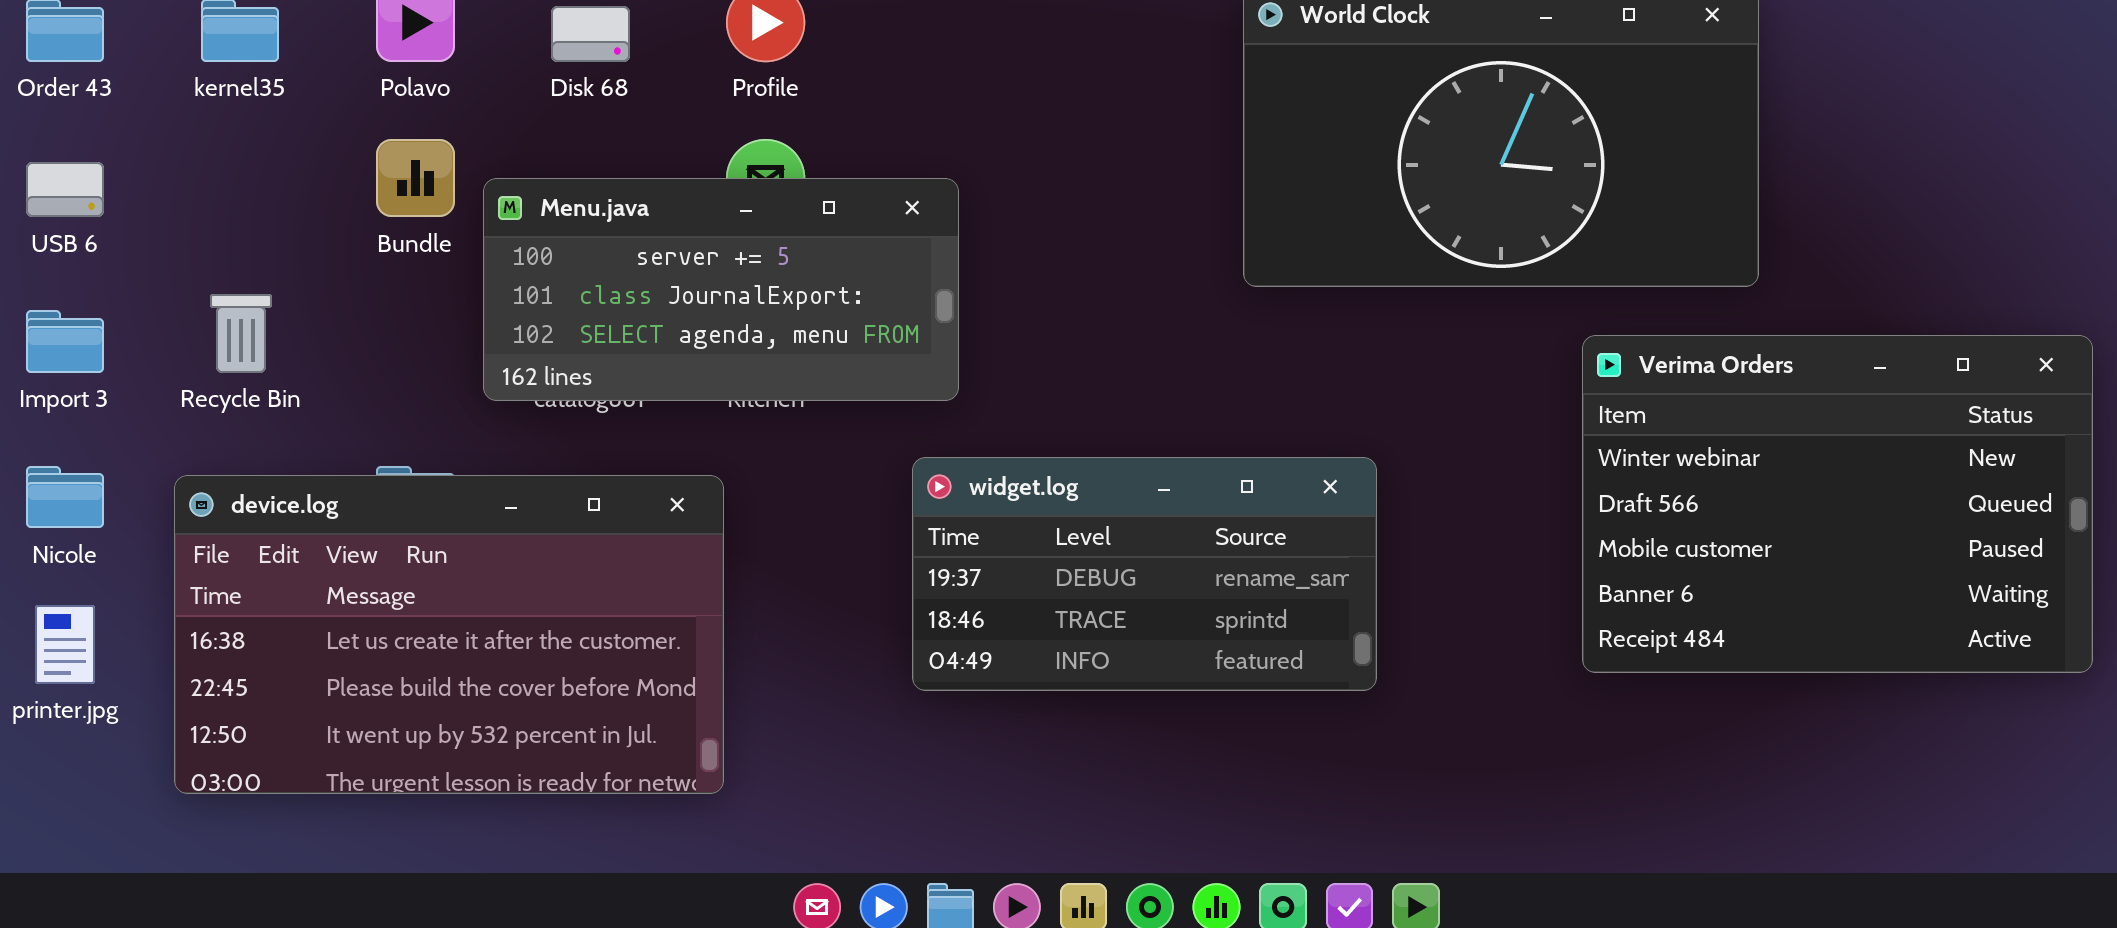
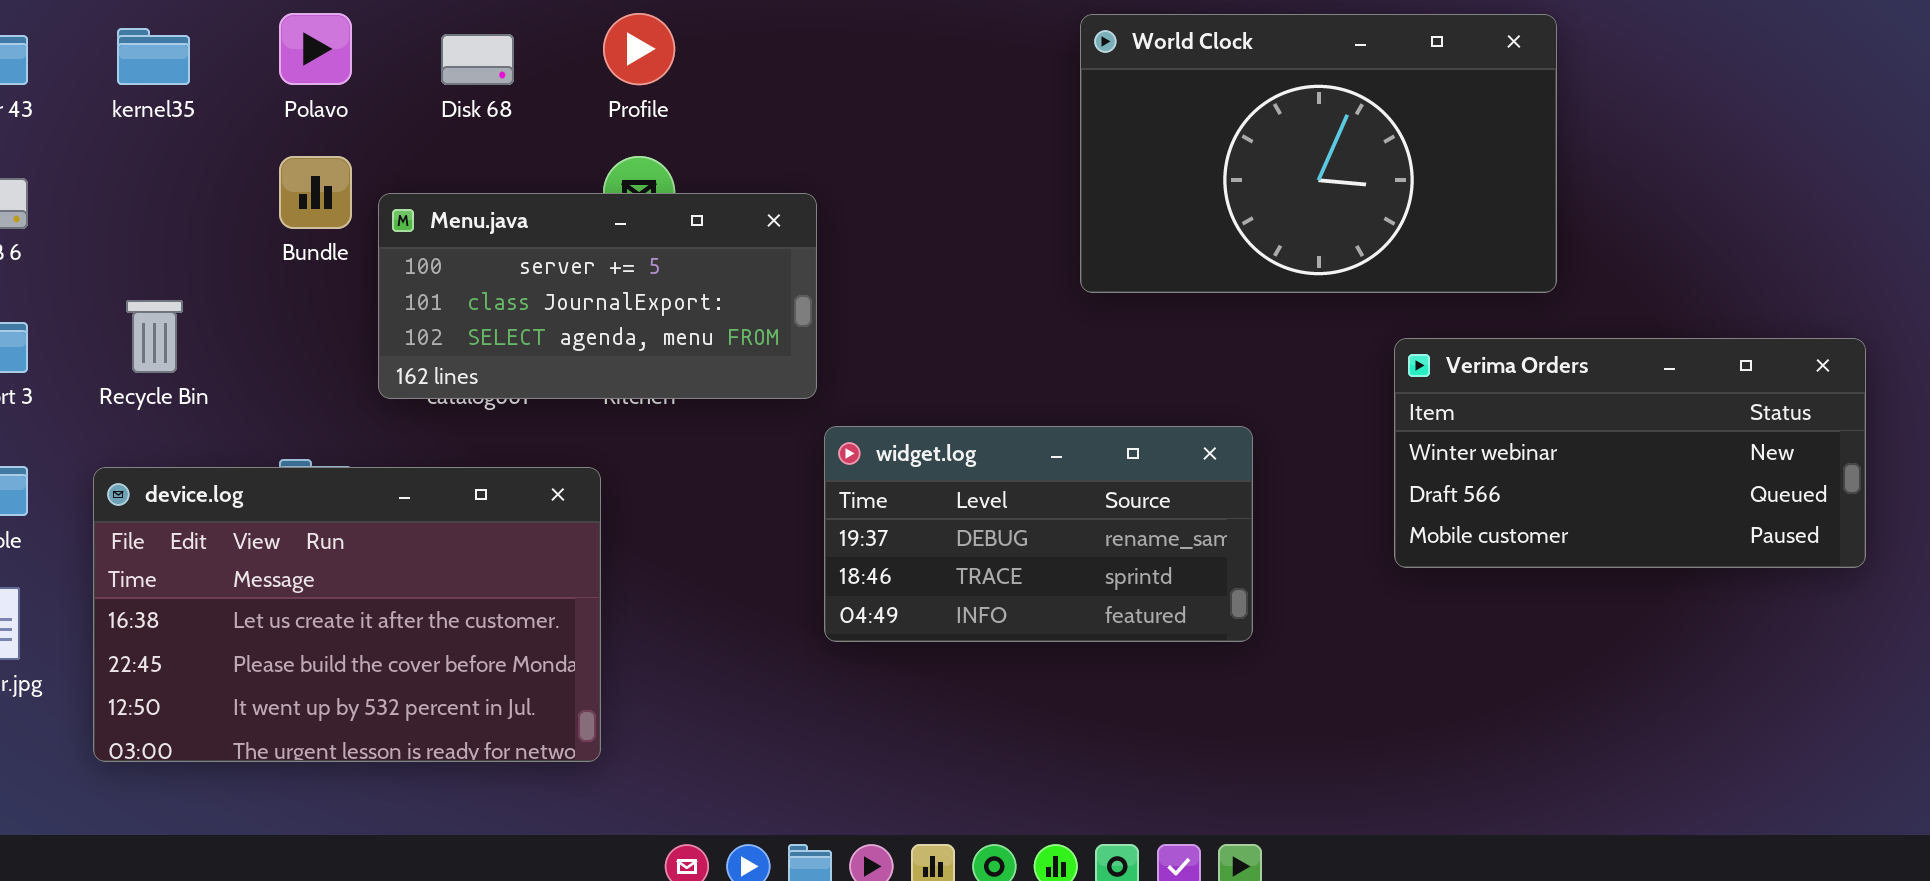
Verima Orders: [1582,335,2093,673] -> [1394,338,1866,568], resized
widget.log: [912,457,1377,691] -> [824,426,1253,642], moved

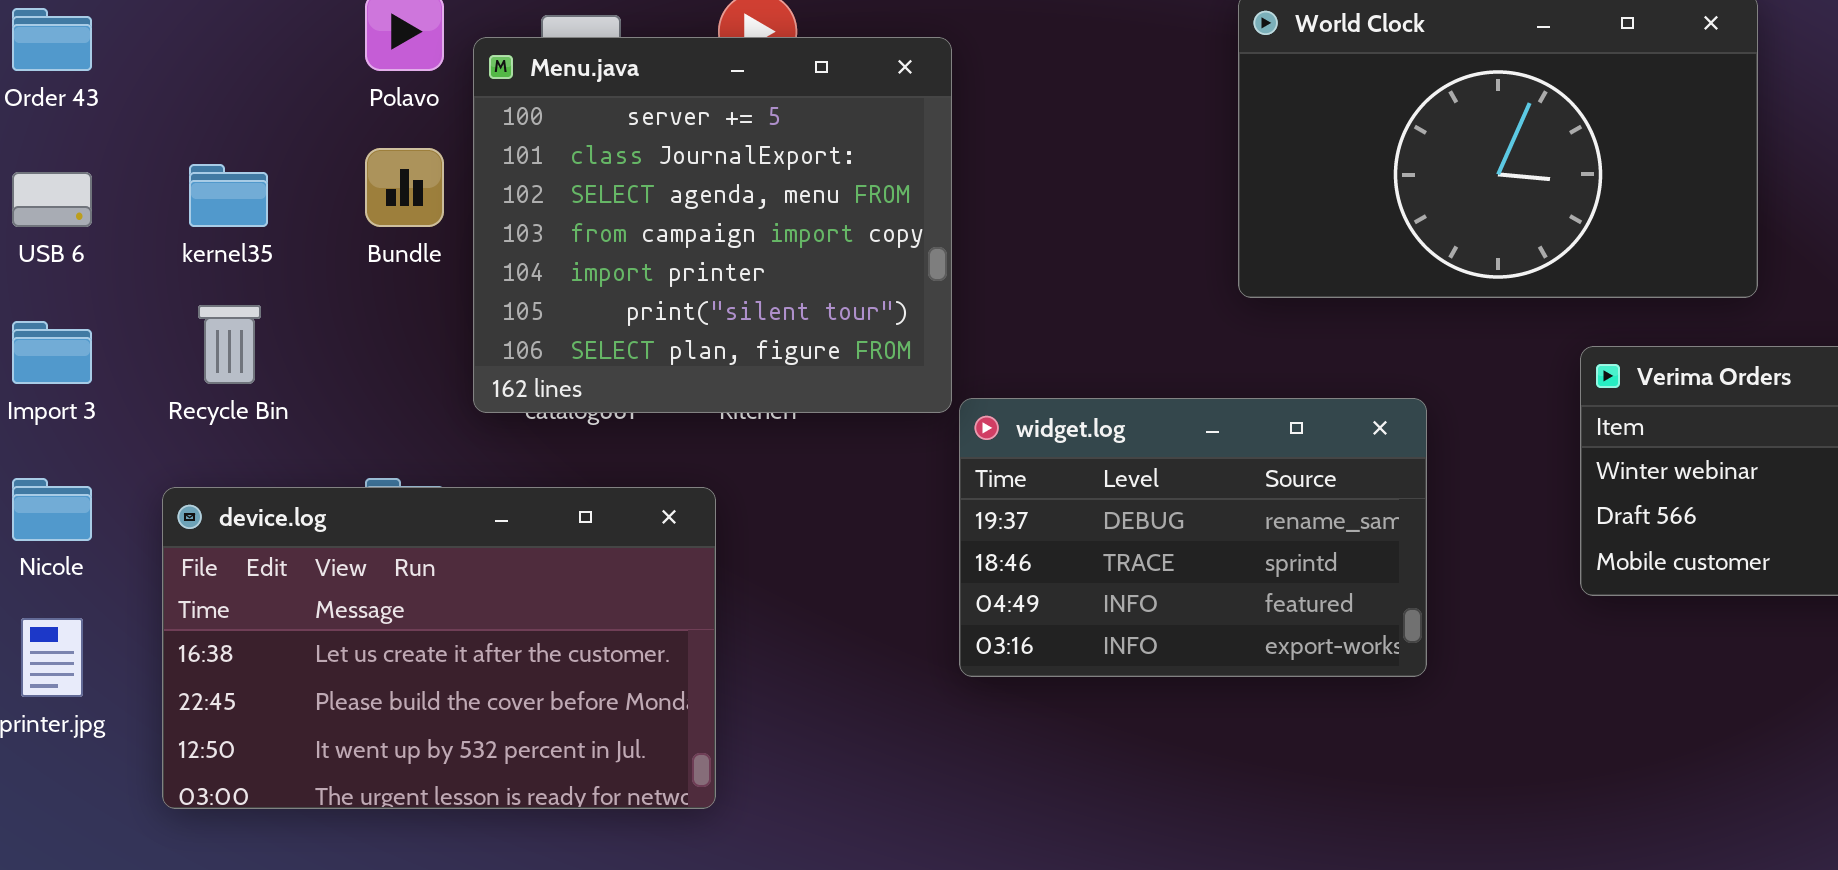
kernel35: [117,28,190,85] -> [189,164,268,227], moved
Menu.java: [378,193,817,399] -> [473,37,952,413], resized
widget.log: [824,426,1253,642] -> [959,398,1427,677], resized

